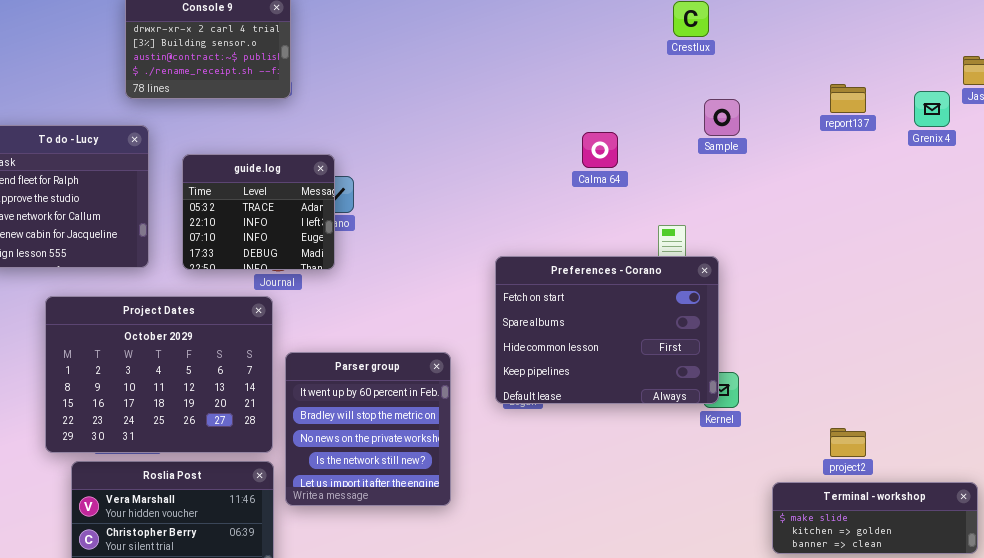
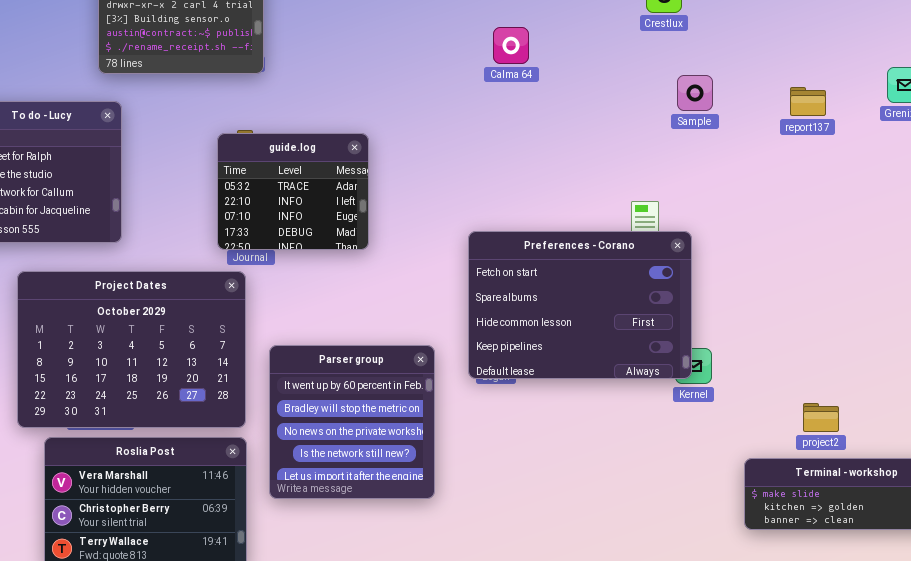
report137: [830,84,866,113] -> [790,87,826,116], moved
Calma 64: [582,132,618,168] -> [493,27,529,64], moved
guide.log: [182,154,335,270] -> [217,133,369,250], moved
Parser group: [285,352,451,506] -> [269,345,435,499], moved

